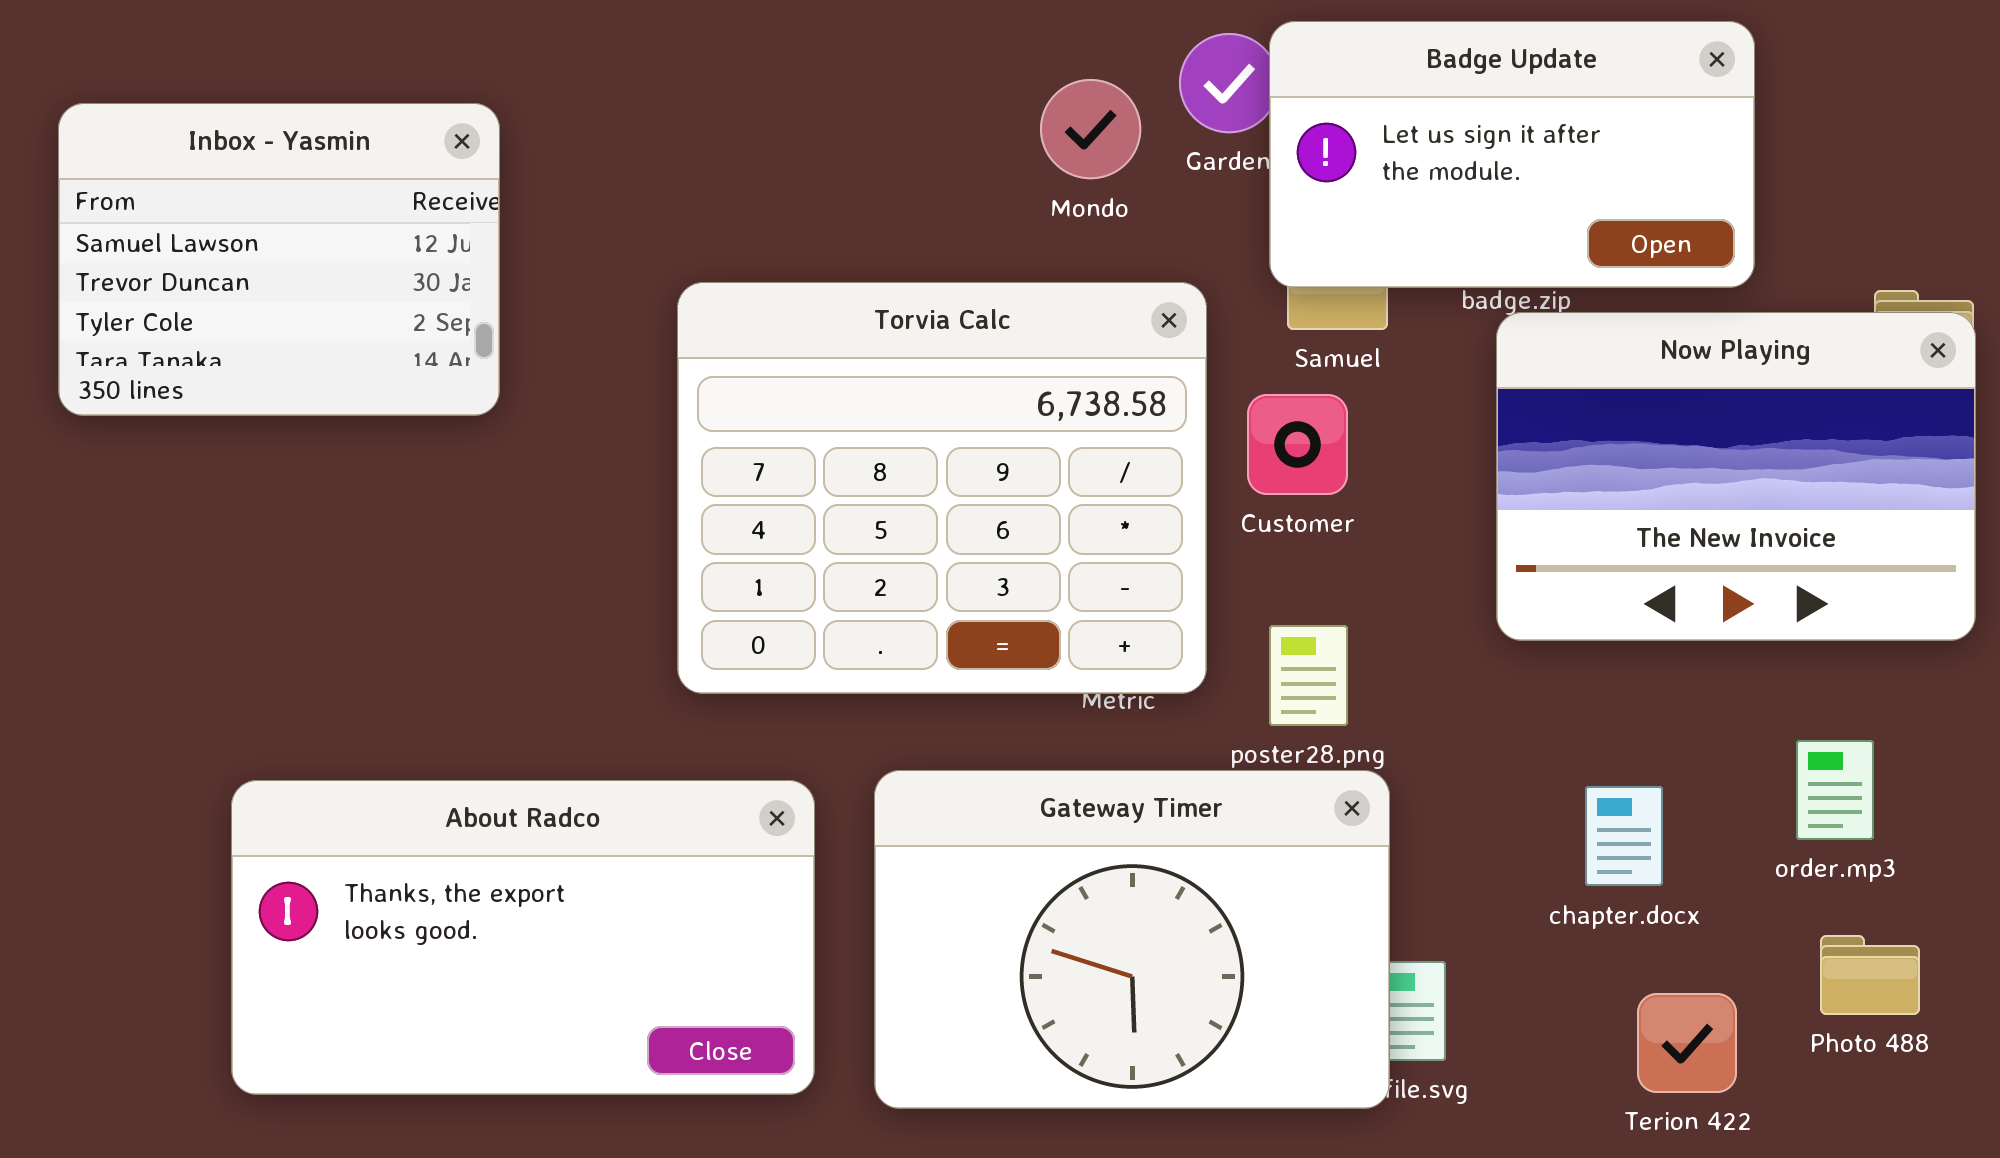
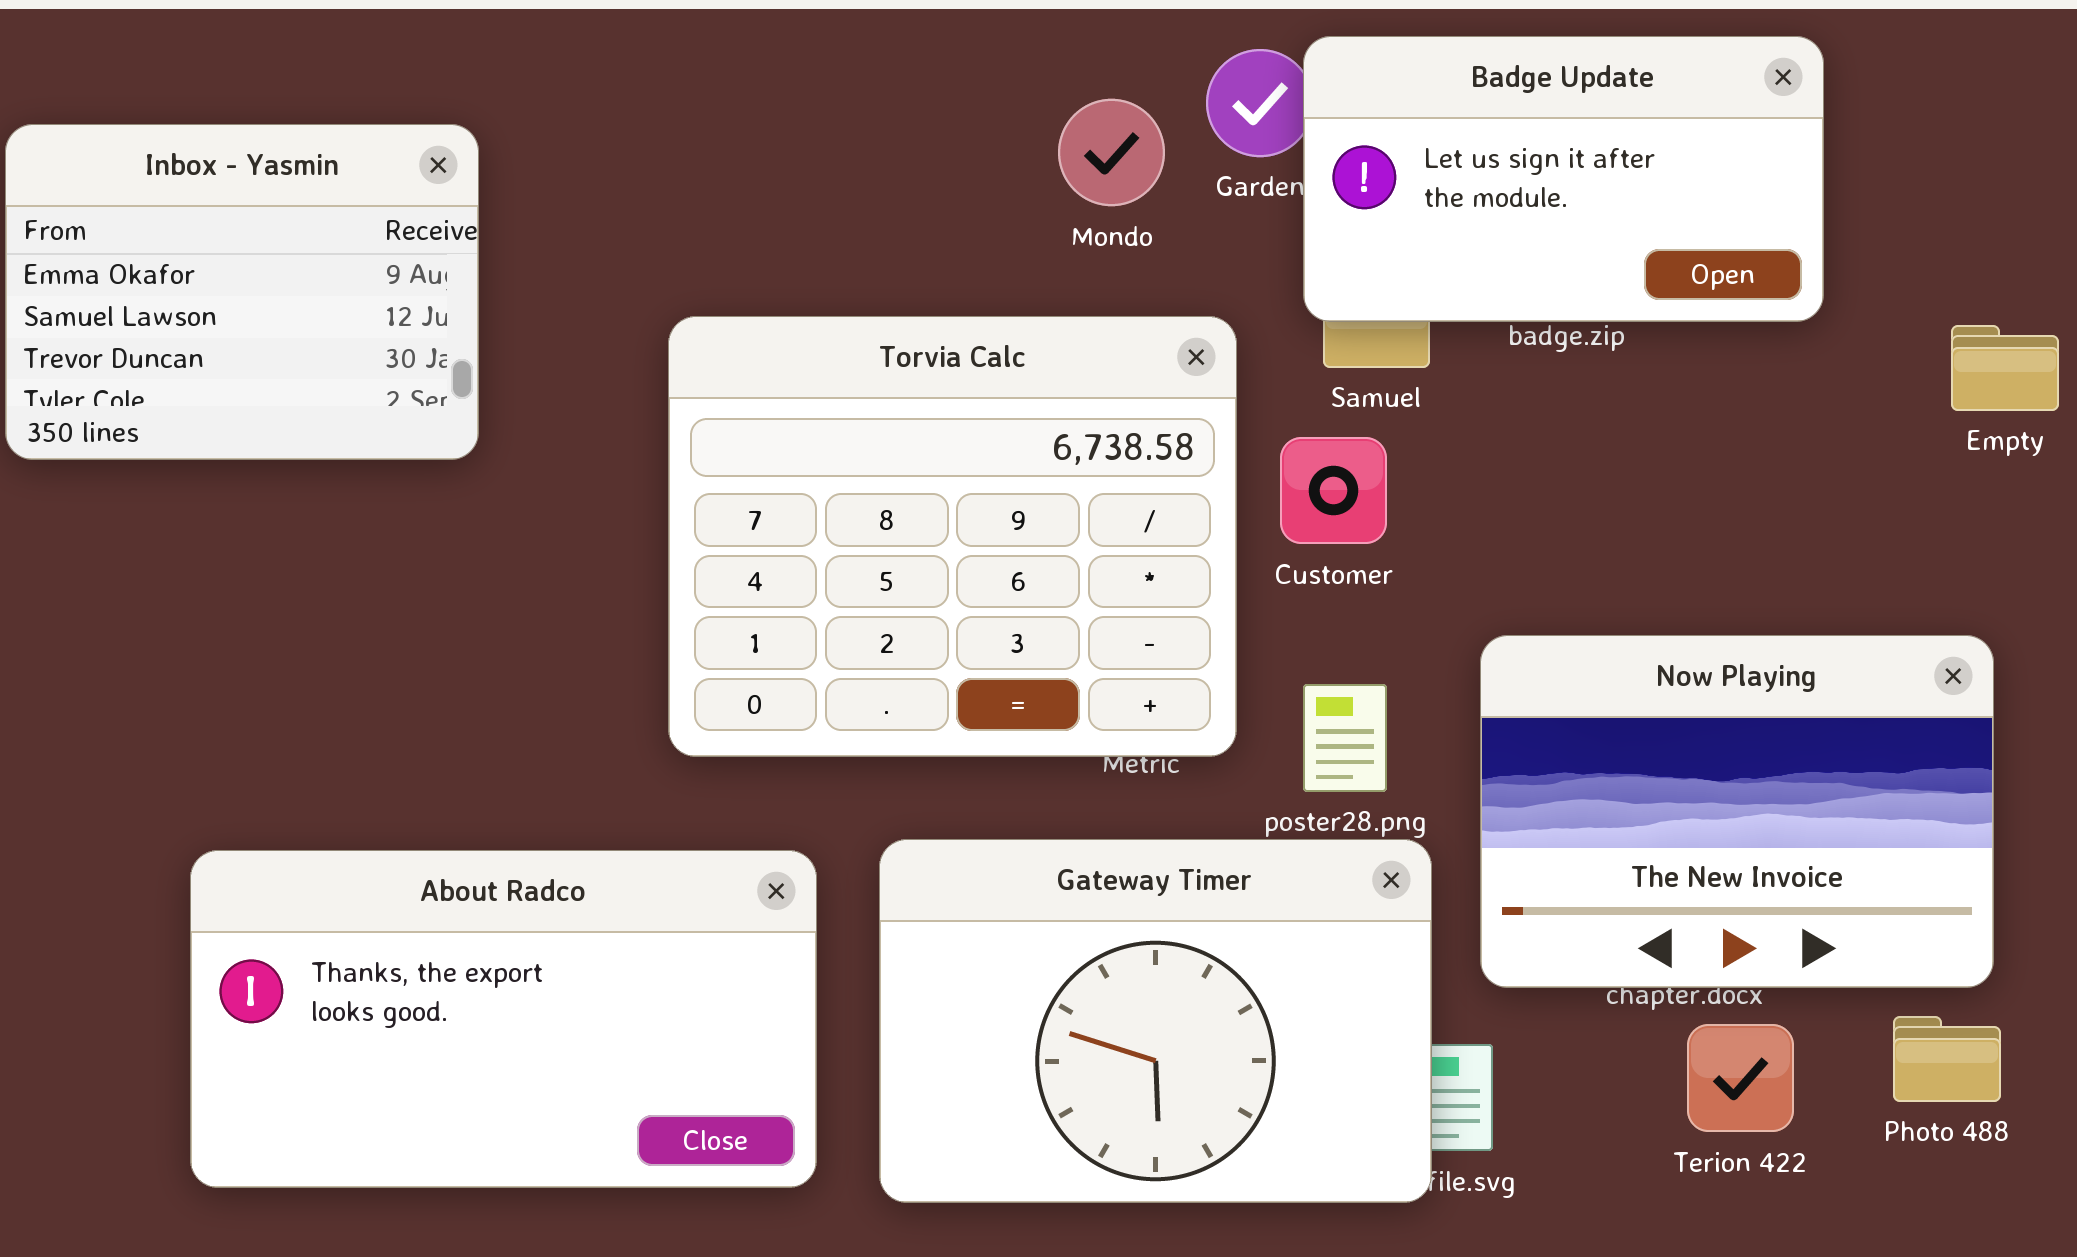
Inbox - Yasmin: [58,103,500,416] -> [5,124,479,460], scrolled up 1 row
Now Playing: [1496,312,1976,641] -> [1480,635,1994,988], moved
Terion 422: [1637,993,1737,1093] -> [1687,1024,1794,1132], moved

